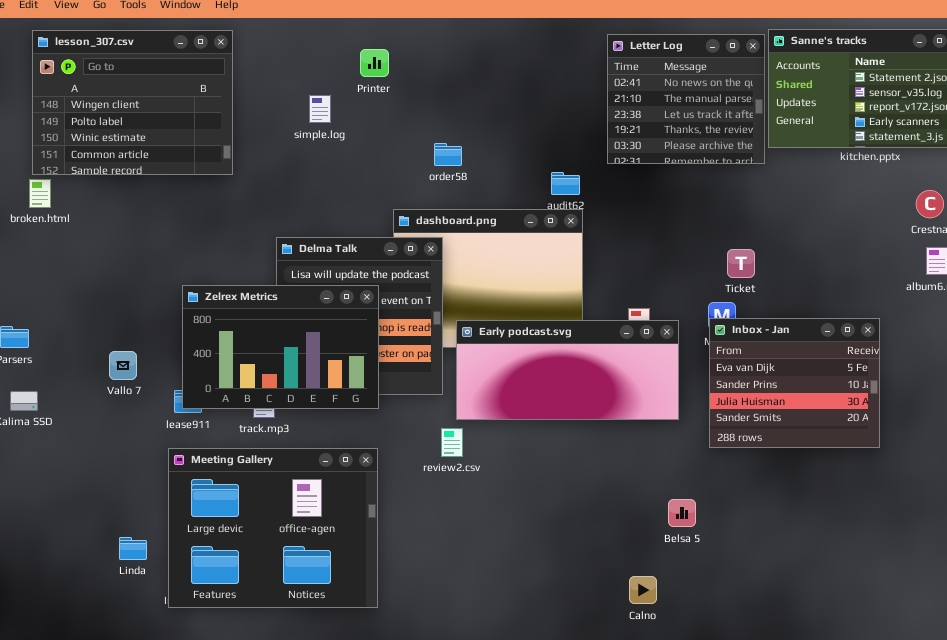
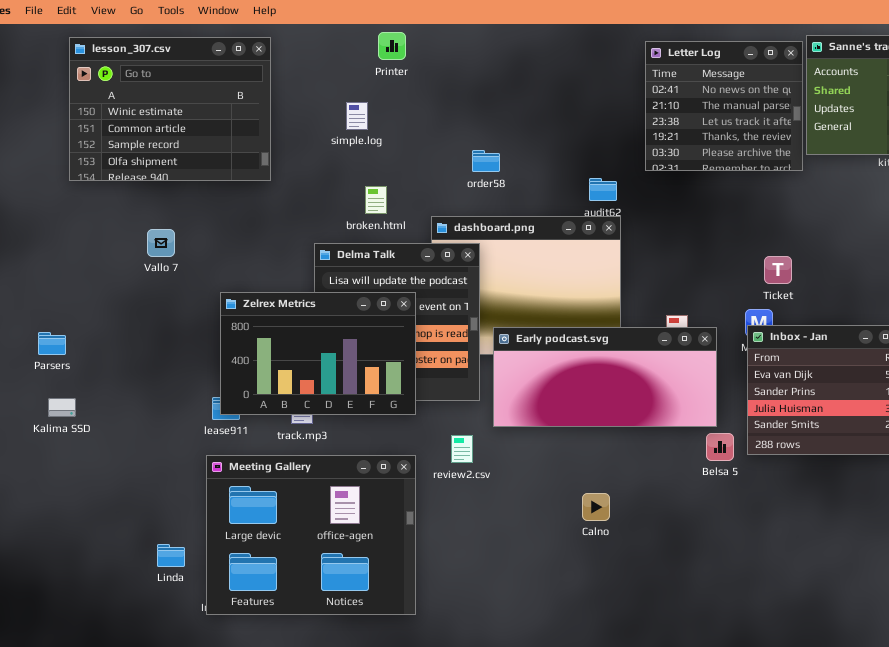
lesson_307.csv: [32,30,233,175] -> [69,37,271,181], scrolled down 2 rows
Printer: [360,49,389,77] -> [378,32,406,60], moved
broken.html: [29,179,51,208] -> [365,186,387,214], moved
Vallo 7: [109,351,137,380] -> [147,229,175,257], moved
review2.csv: [441,428,463,457] -> [451,435,473,463], moved
Belsa 5: [668,499,696,527] -> [706,433,734,461], moved
Calno: [629,576,657,604] -> [582,493,610,521], moved

